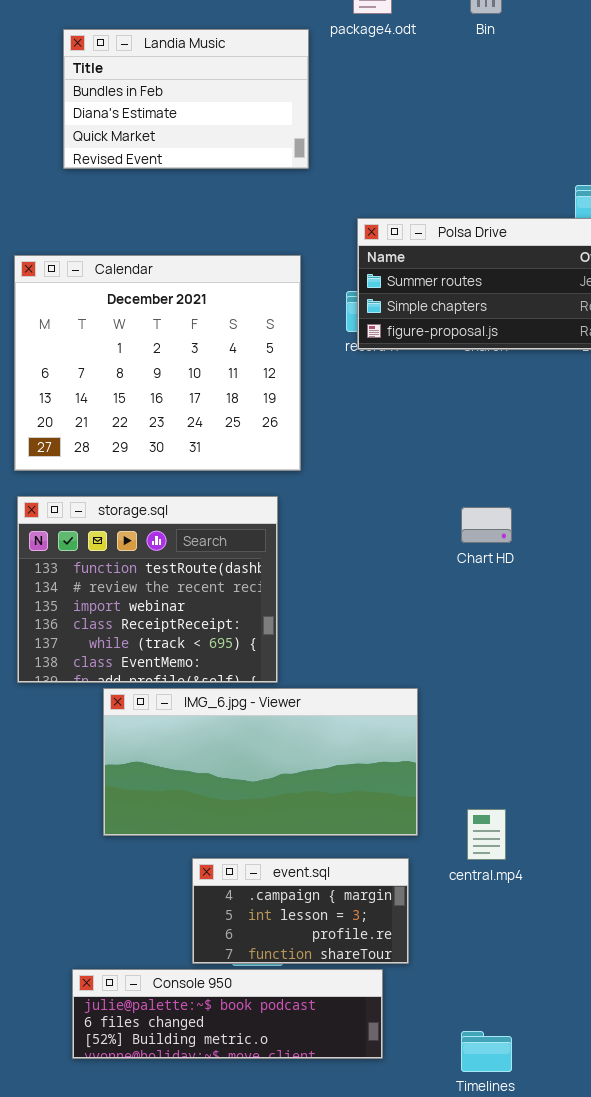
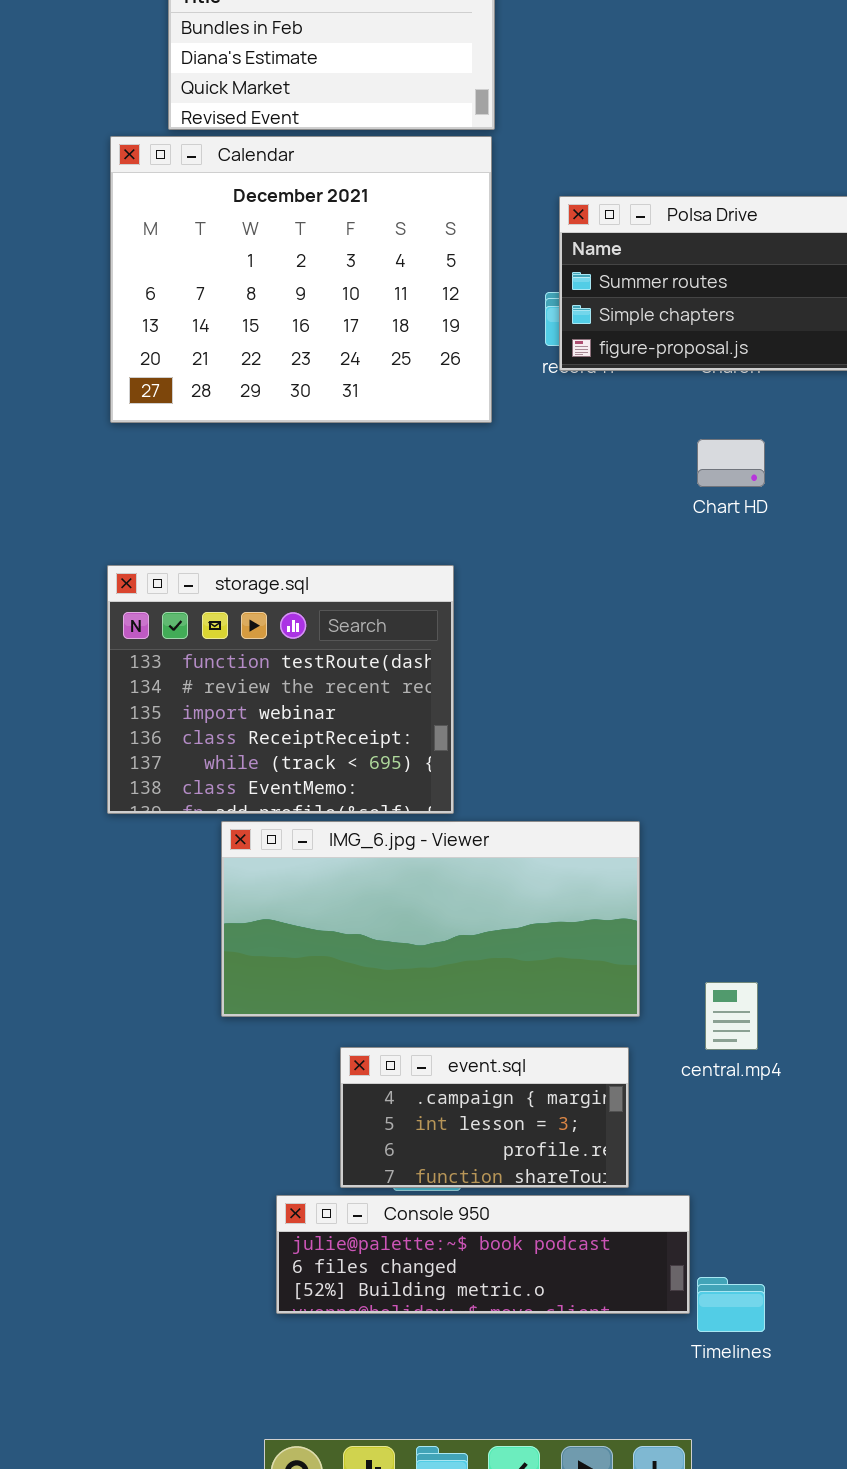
Calendar: [14,255,301,471] -> [110,136,492,423], moved
Chart HD: [461,507,512,543] -> [697,439,765,487], moved
Console 950: [72,969,383,1059] -> [276,1195,690,1314], moved

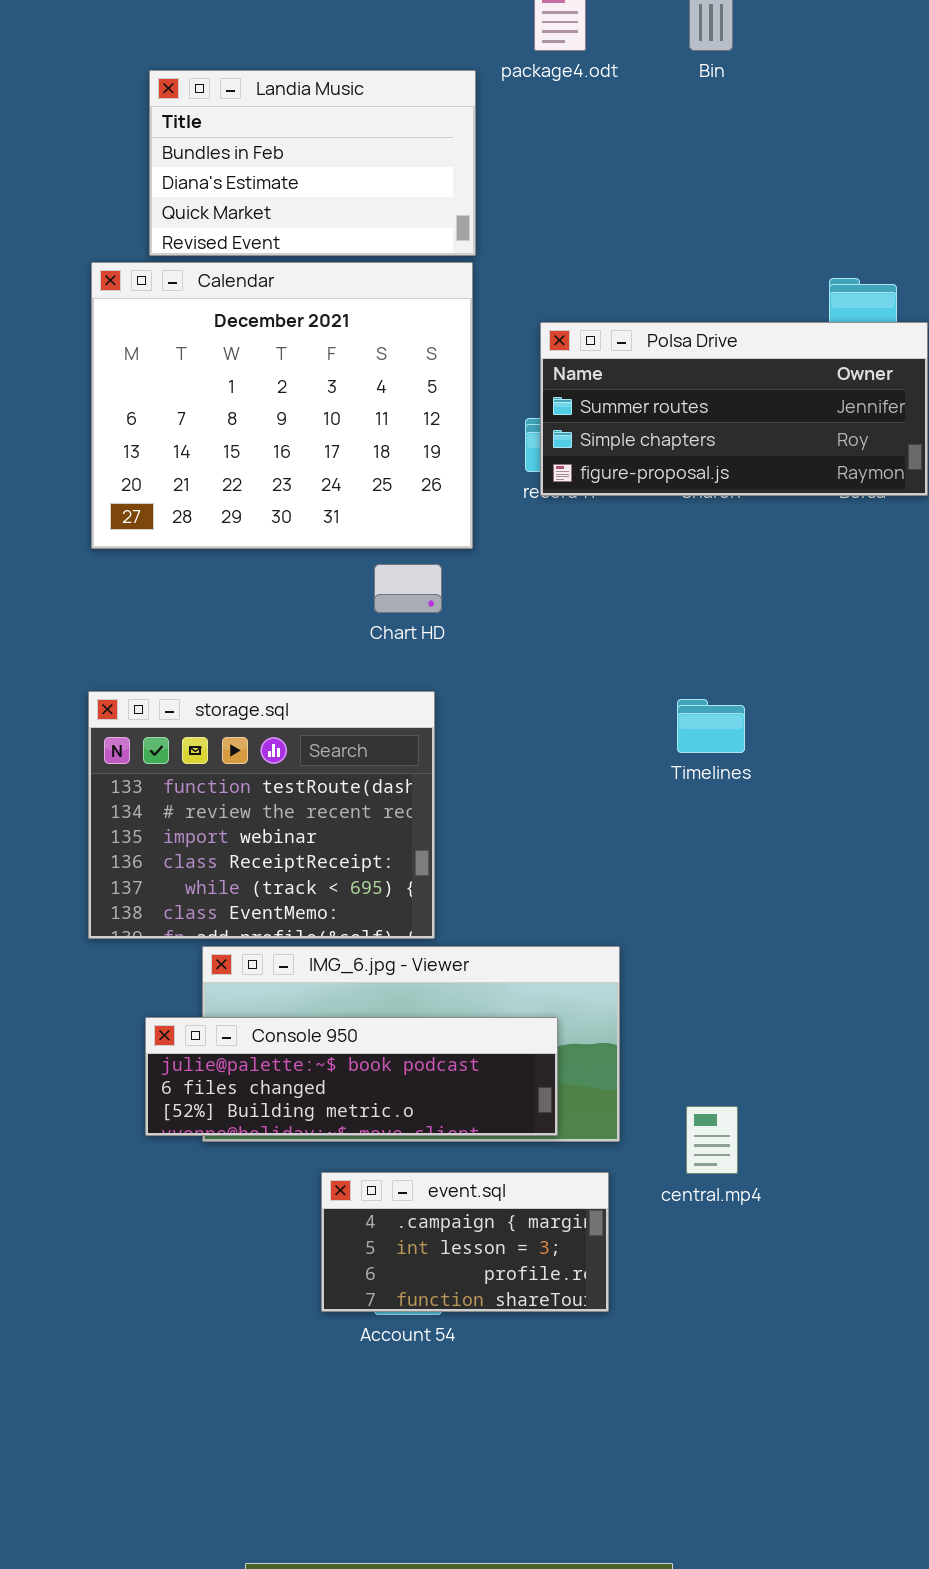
Chart HD: [697,439,765,487] -> [374,564,442,613], moved
Console 950: [276,1195,690,1314] -> [145,1017,558,1136], moved
Timelines: [697,1277,765,1332] -> [677,699,745,753], moved

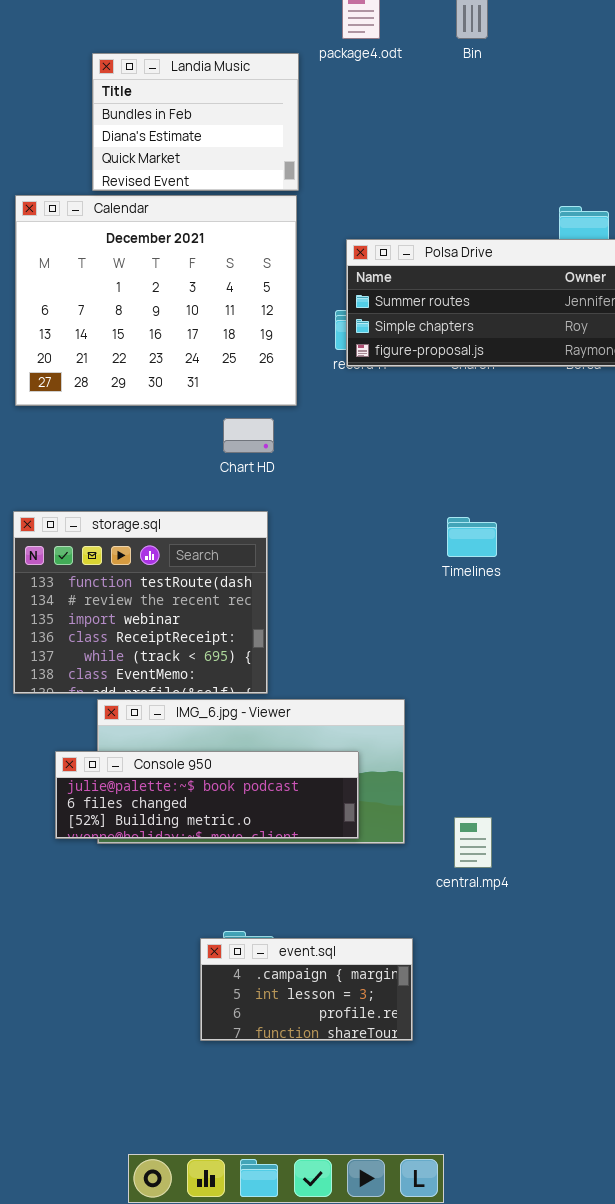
Landia Music: [149,70,476,256] -> [92,53,299,191], resized
event.sql: [321,1172,609,1312] -> [200,938,413,1041], moved

